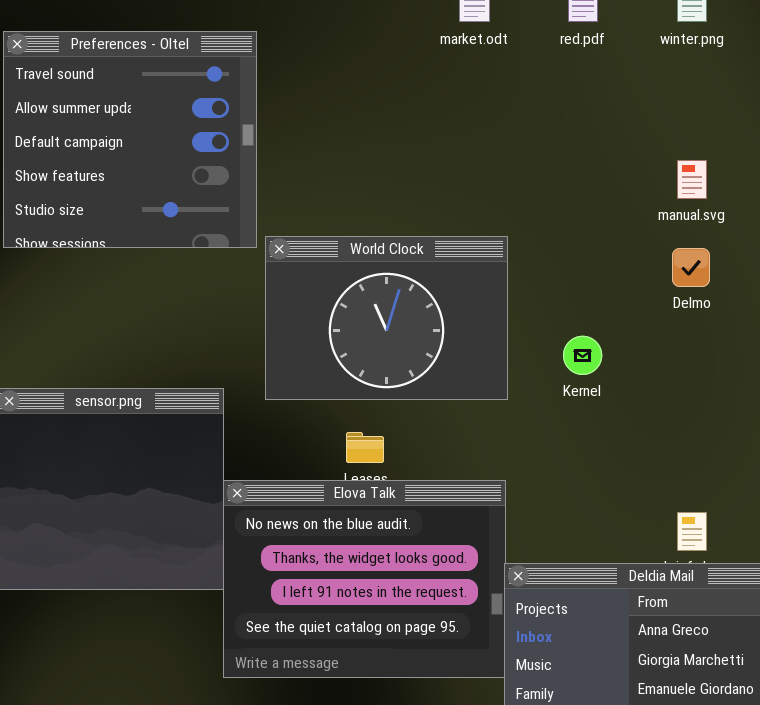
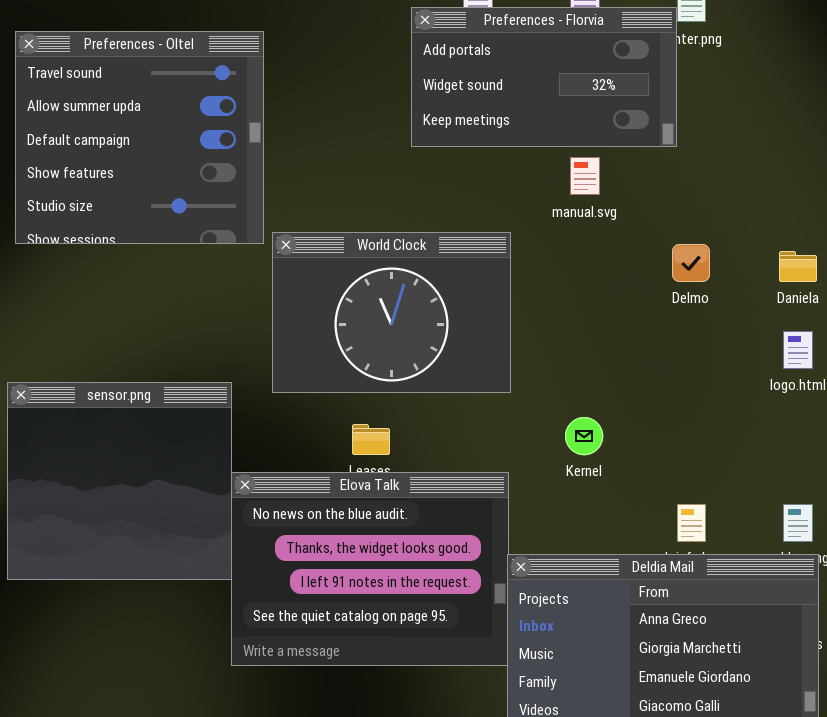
Preferences - Florvia: none -> [411,7,677,147], opened
manual.svg: [677,160,707,199] -> [570,157,600,195], moved
Kernel: [563,336,602,375] -> [565,417,603,455], moved

